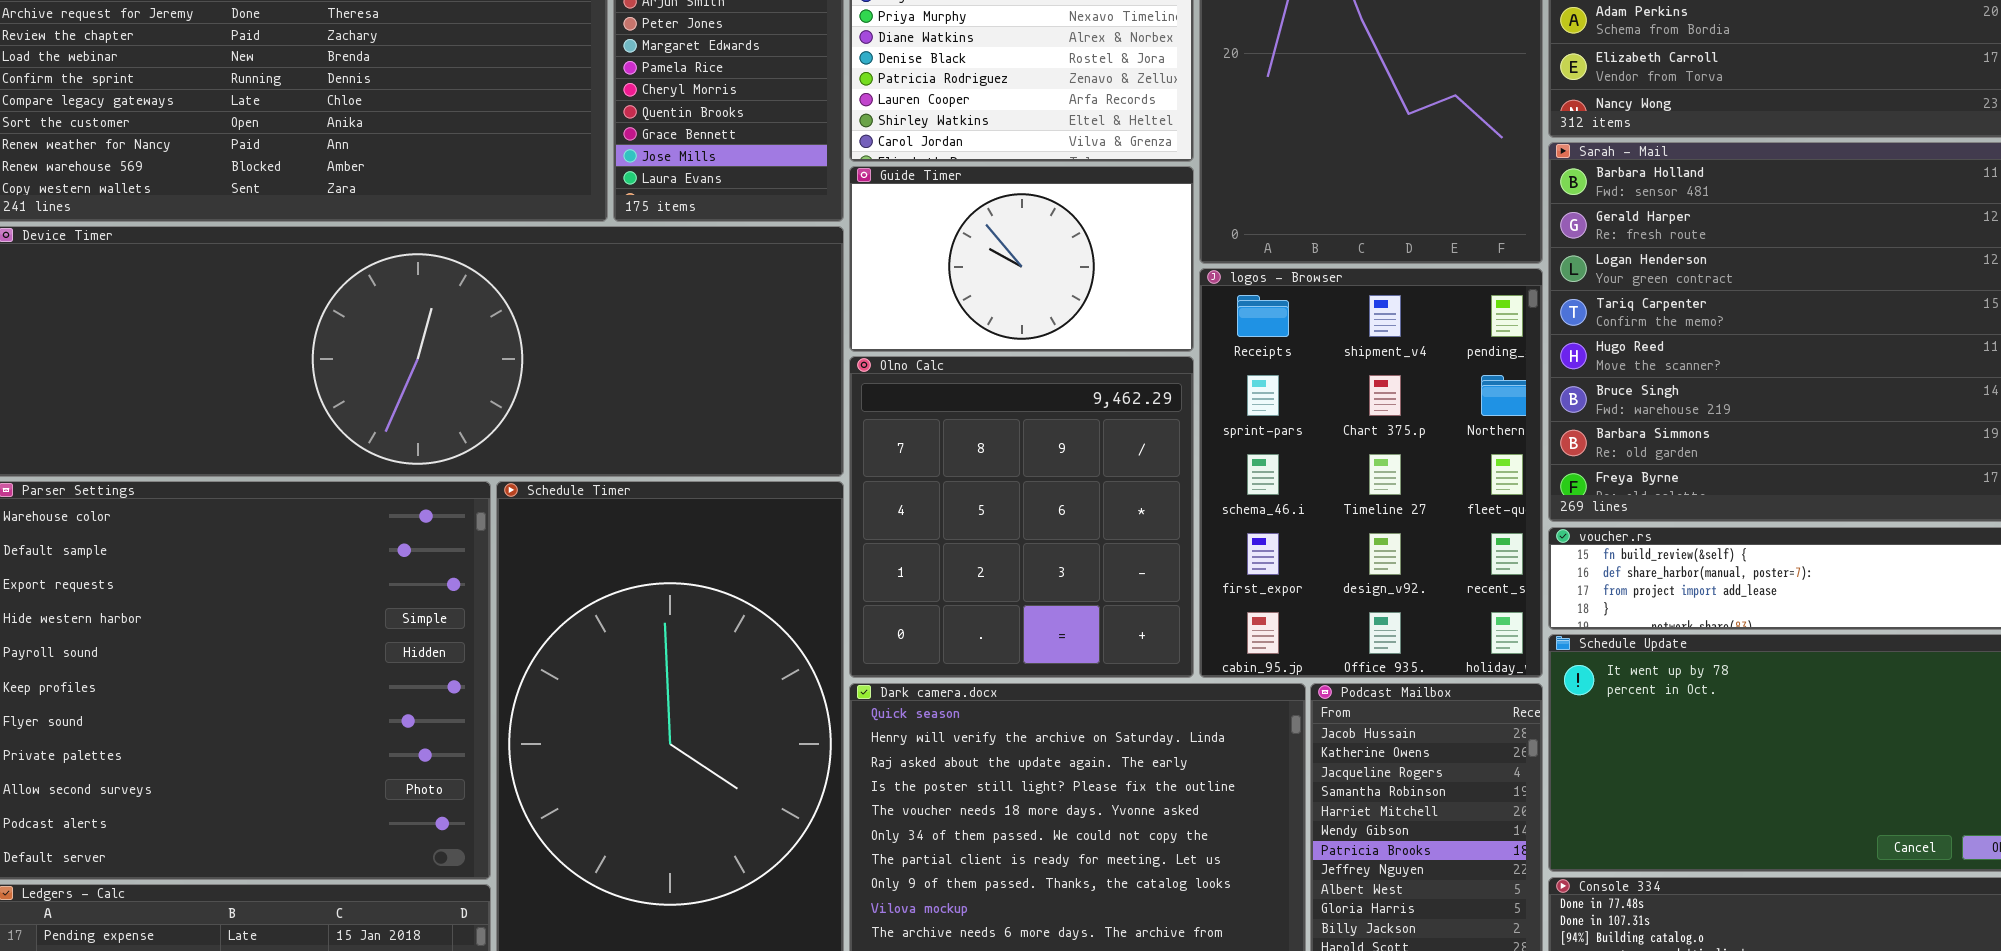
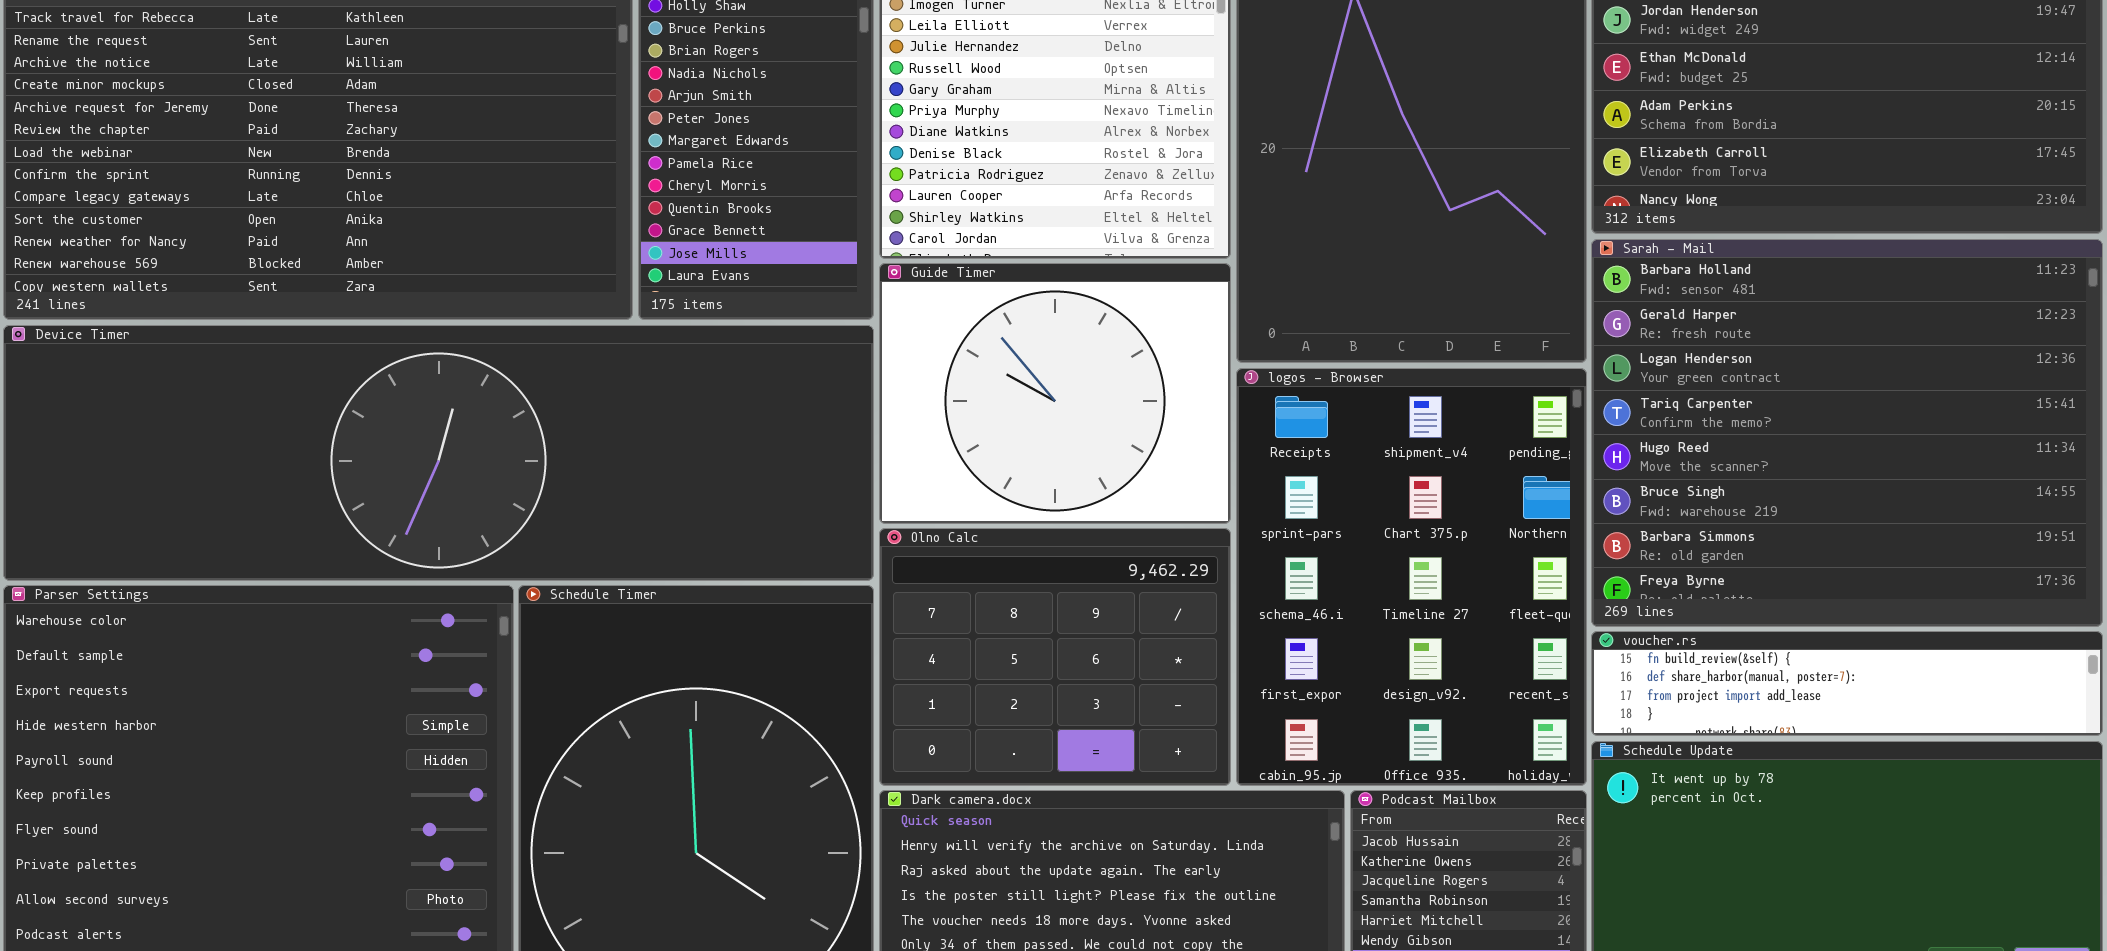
Guide Timer: [849,166,1194,352] -> [879,263,1231,524], resized
Olno Calc: [849,356,1194,678] -> [879,528,1231,786], resized

